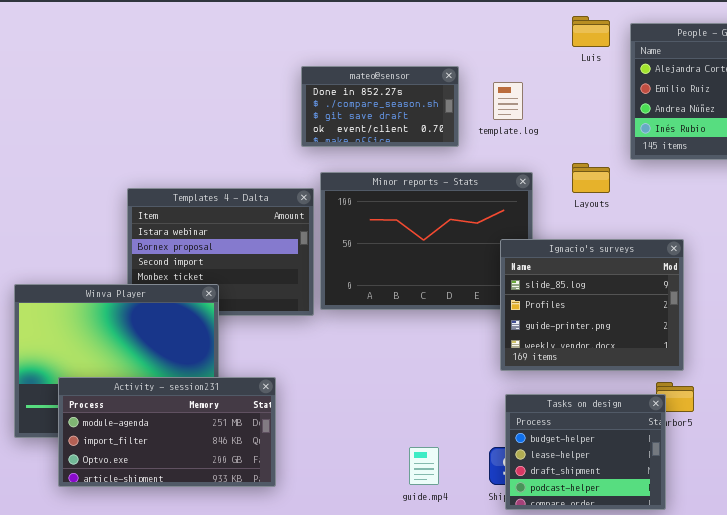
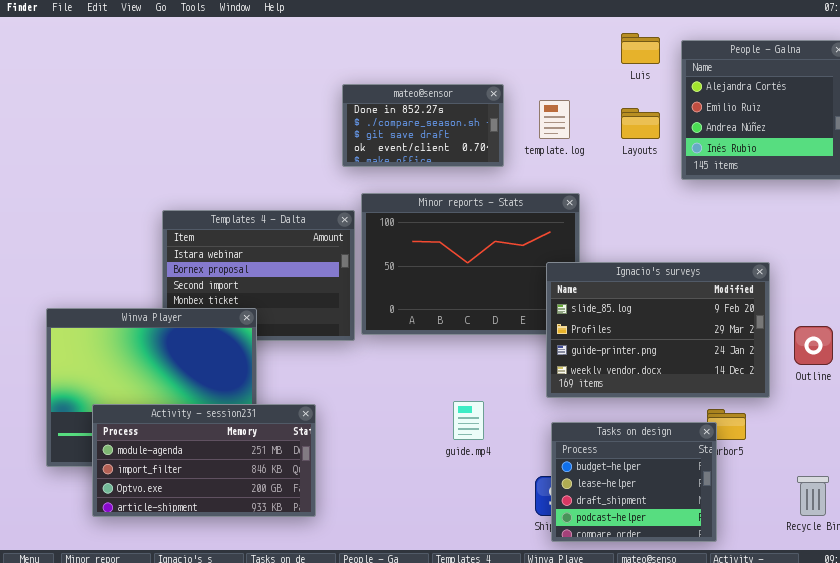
Layouts: [572,163,610,193] -> [621,108,660,139], moved
Ignacio's surveys: [500,239,684,371] -> [546,262,770,398], resized
guide.mp4: [409,447,439,485] -> [453,401,484,440], moved

